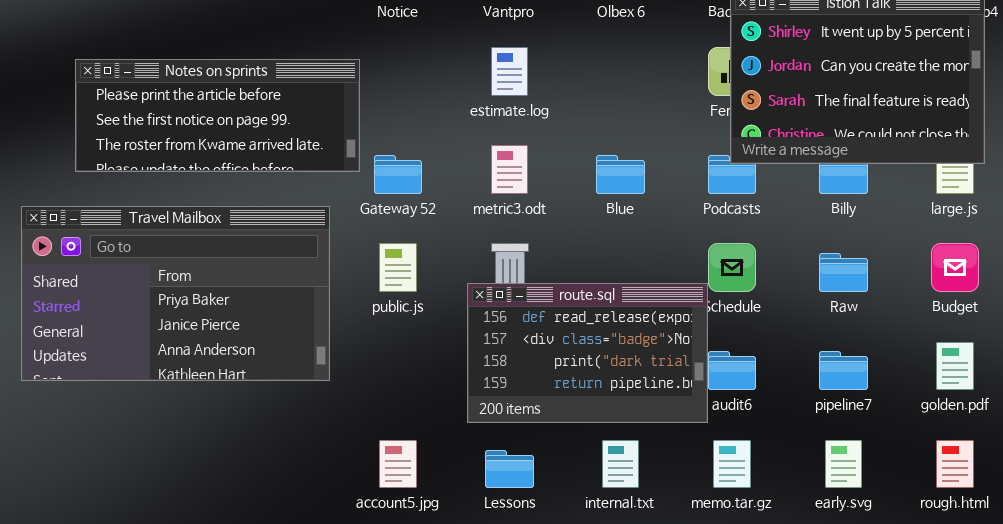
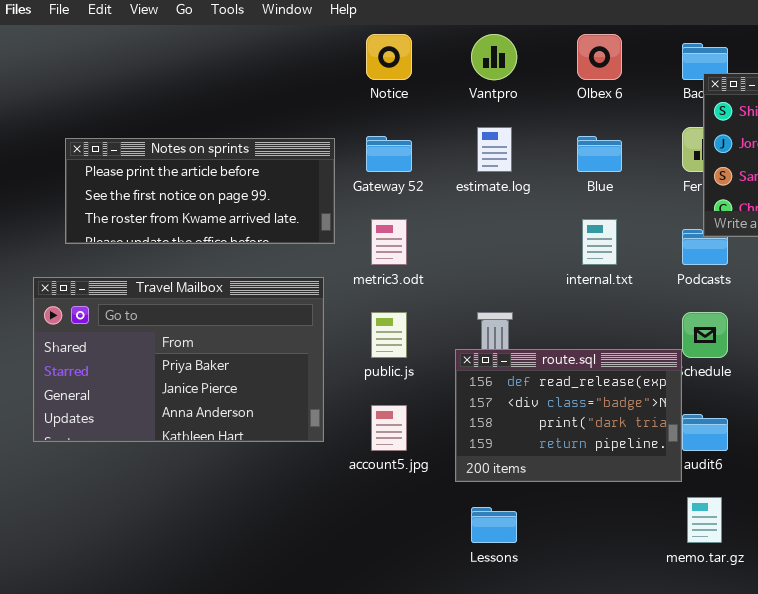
Notes on sprints: [75,59,360,172] -> [65,138,335,244], moved
metric3.odt: [491,145,528,194] -> [371,219,407,265], moved
Gateway 52: [374,155,422,194] -> [366,136,412,172], moved
Blue: [596,155,645,194] -> [577,136,622,172], moved
account5.jpg: [379,440,417,488] -> [371,405,407,451], moved
internal.txt: [602,440,639,488] -> [582,219,617,265], moved

